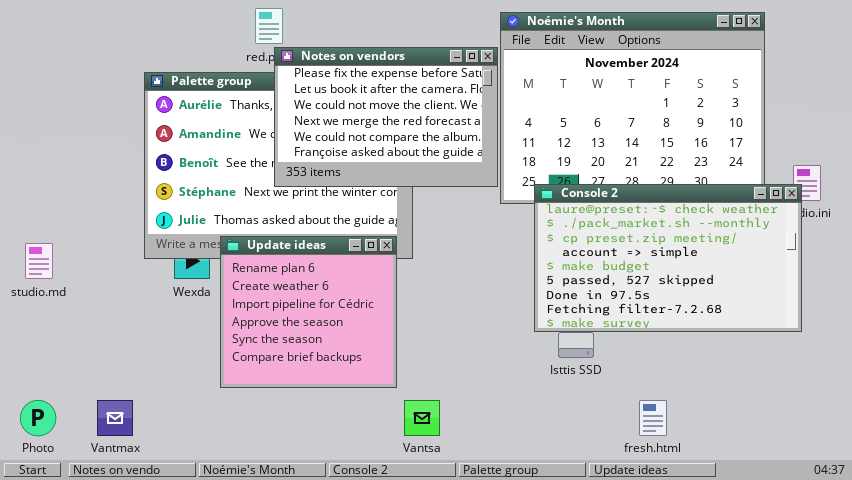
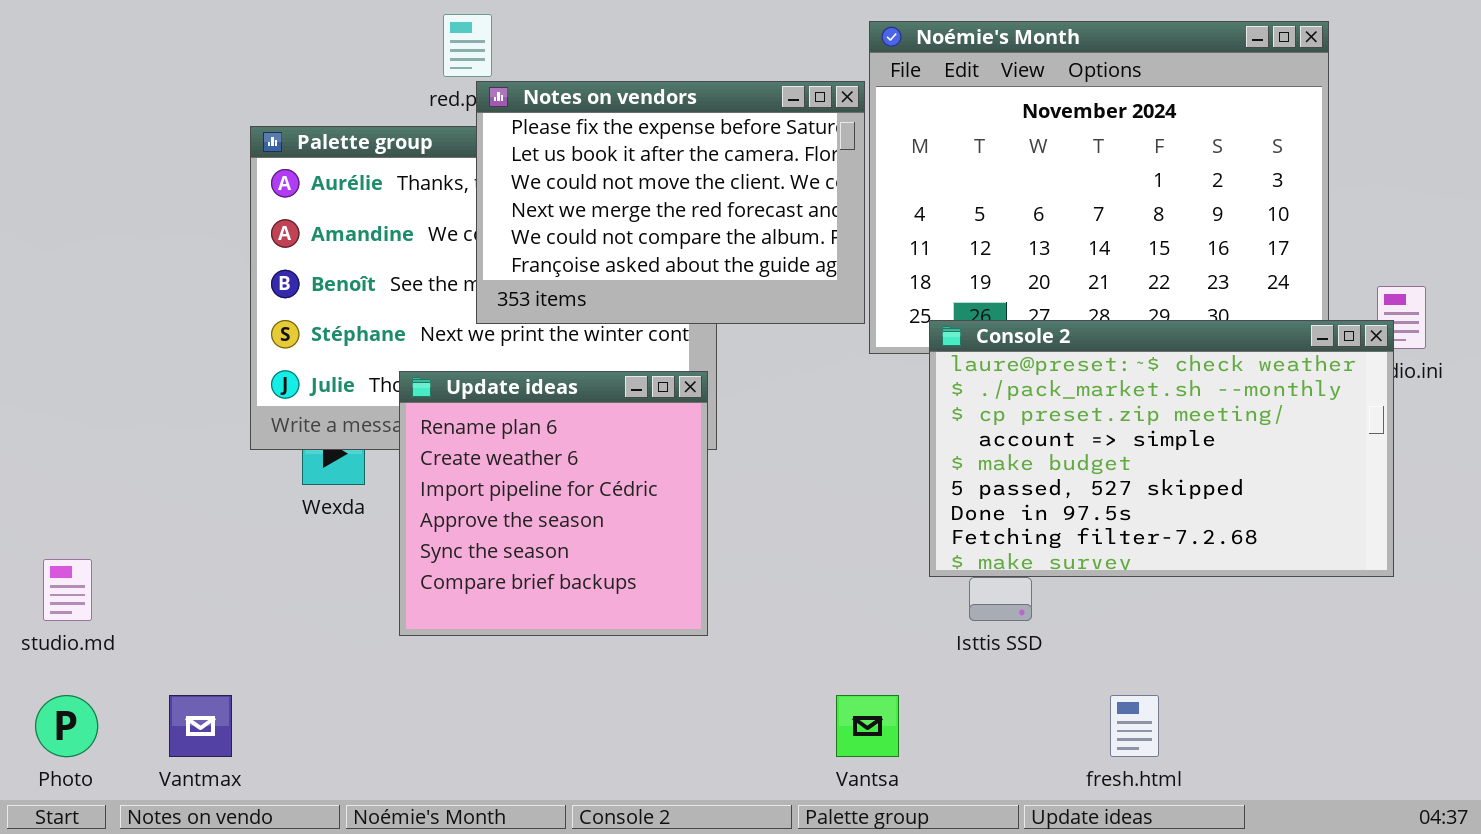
Update ideas: [220,236,397,388] -> [399,371,708,636], moved
studio.md: [25,243,53,279] -> [43,559,92,621], moved
Vantsa: [404,400,440,436] -> [836,695,899,757], moved

